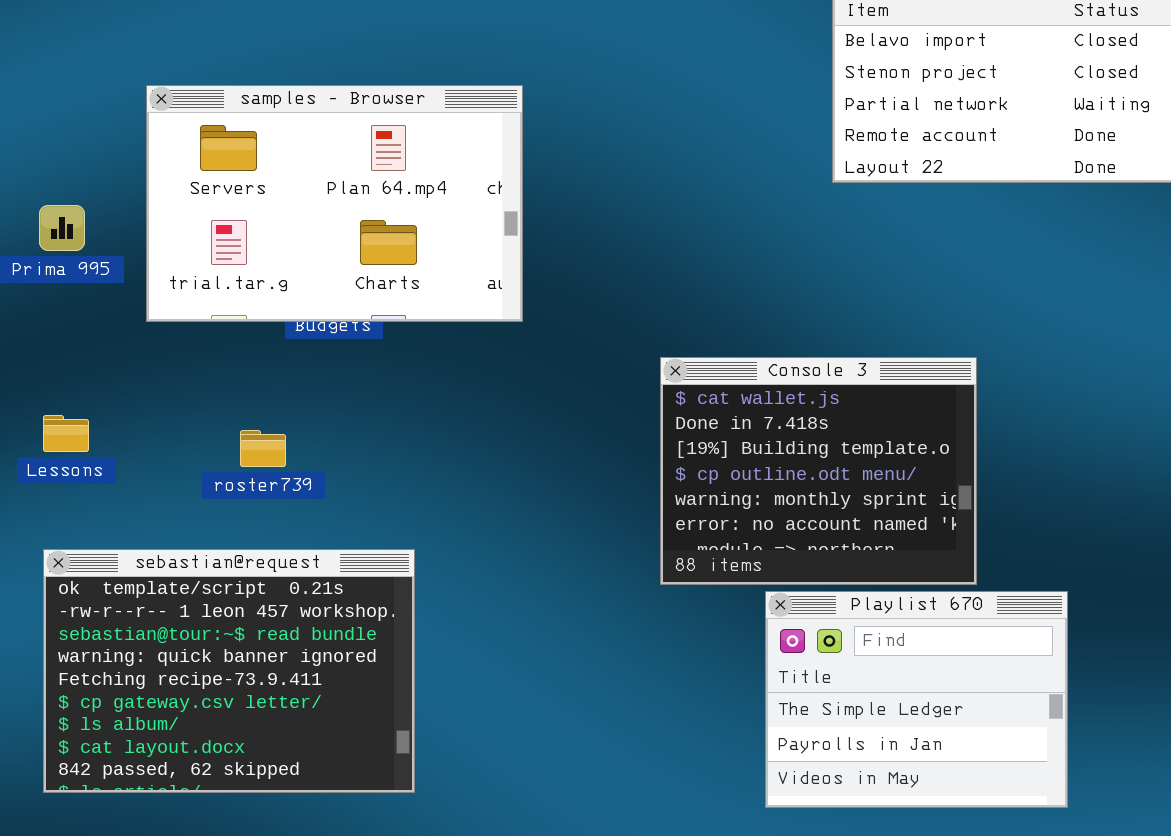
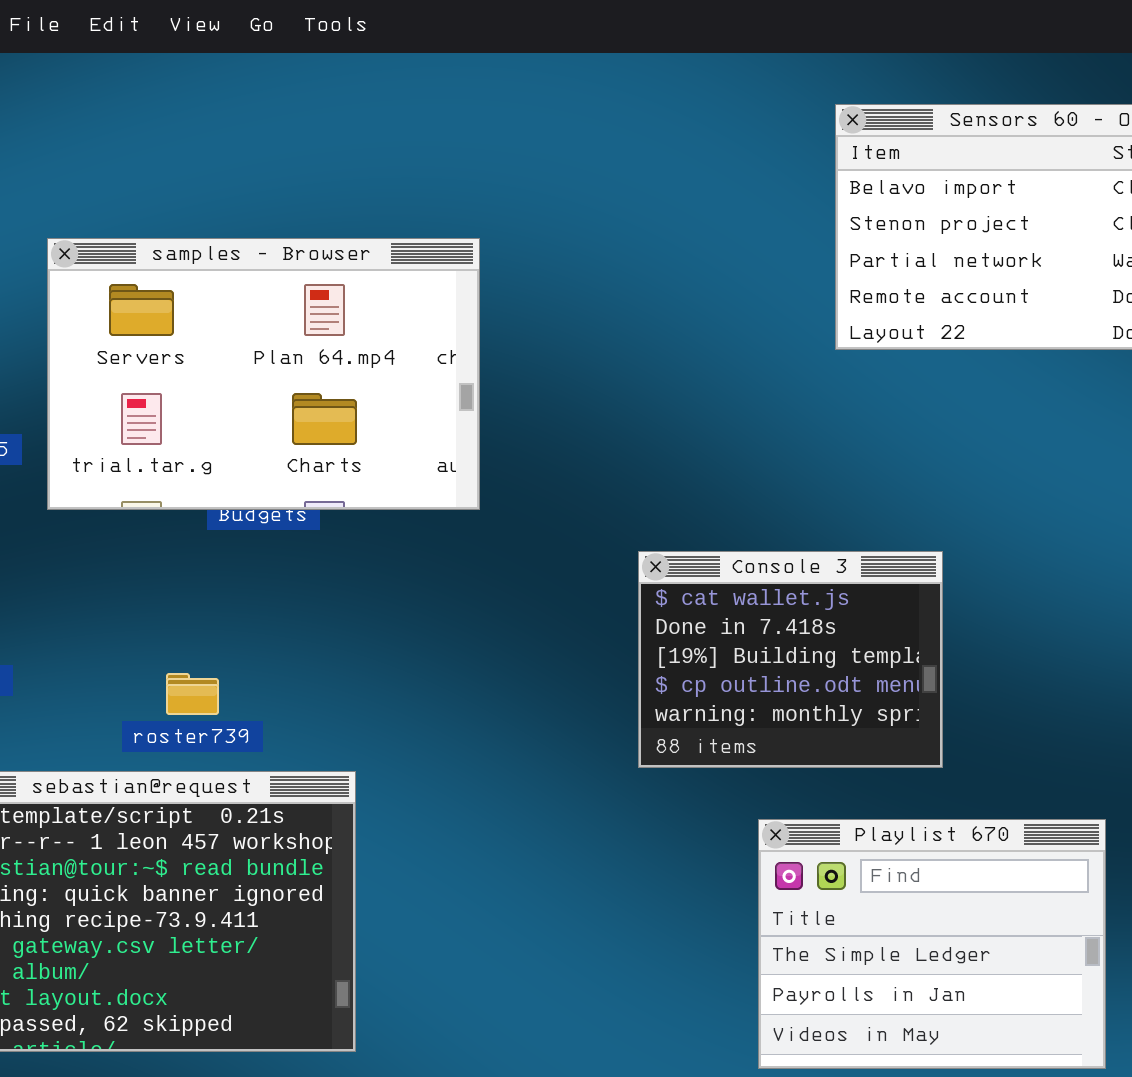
Console 3: [660,357,977,585] -> [638,551,943,768], resized
roster739: [240,430,286,467] -> [166,673,219,715], moved

